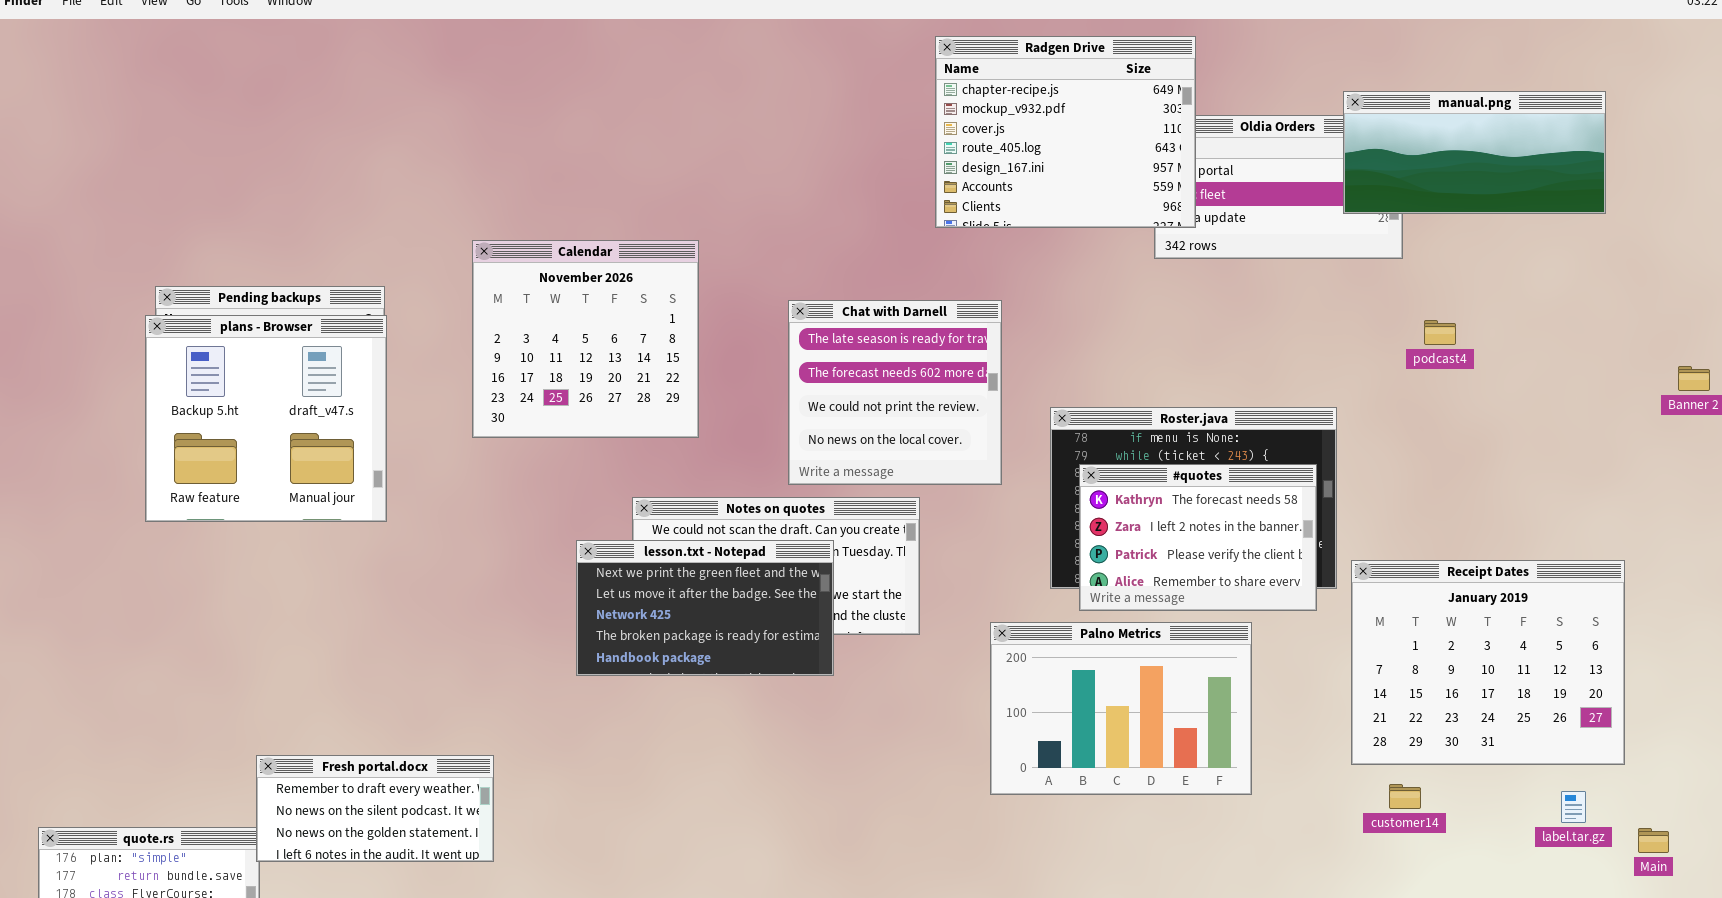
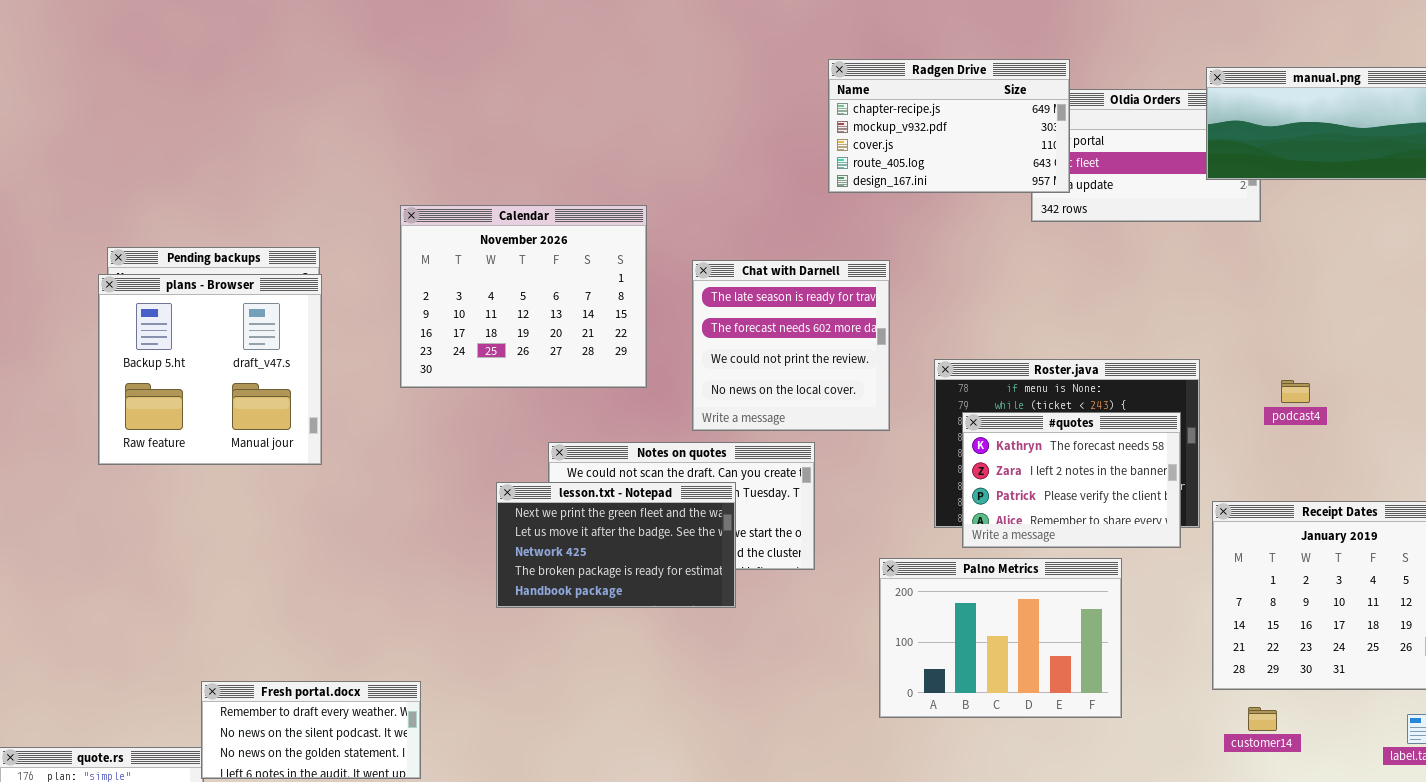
Radgen Drive: [935,36,1196,228] -> [828,59,1070,193], resized
Calendar: [472,240,699,438] -> [400,205,647,388], resized
podcast4: [1424,320,1456,345] -> [1281,380,1310,403], moved

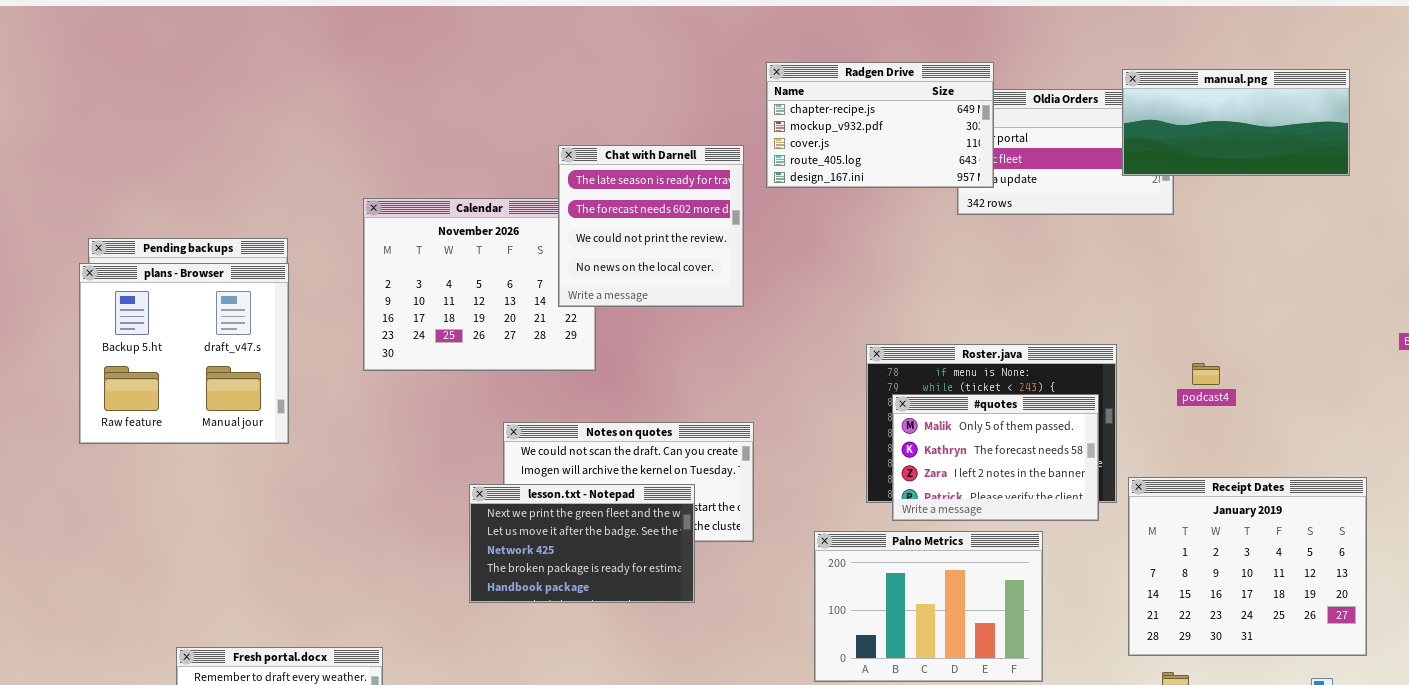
Chat with Darnell: [692,260,890,431] -> [558,145,744,307], moved
#quotes: [962,412,1181,548] -> [892,394,1099,521], scrolled up 1 row
lesson.txt - Notepad: [496,482,736,608] -> [469,484,695,603], moved

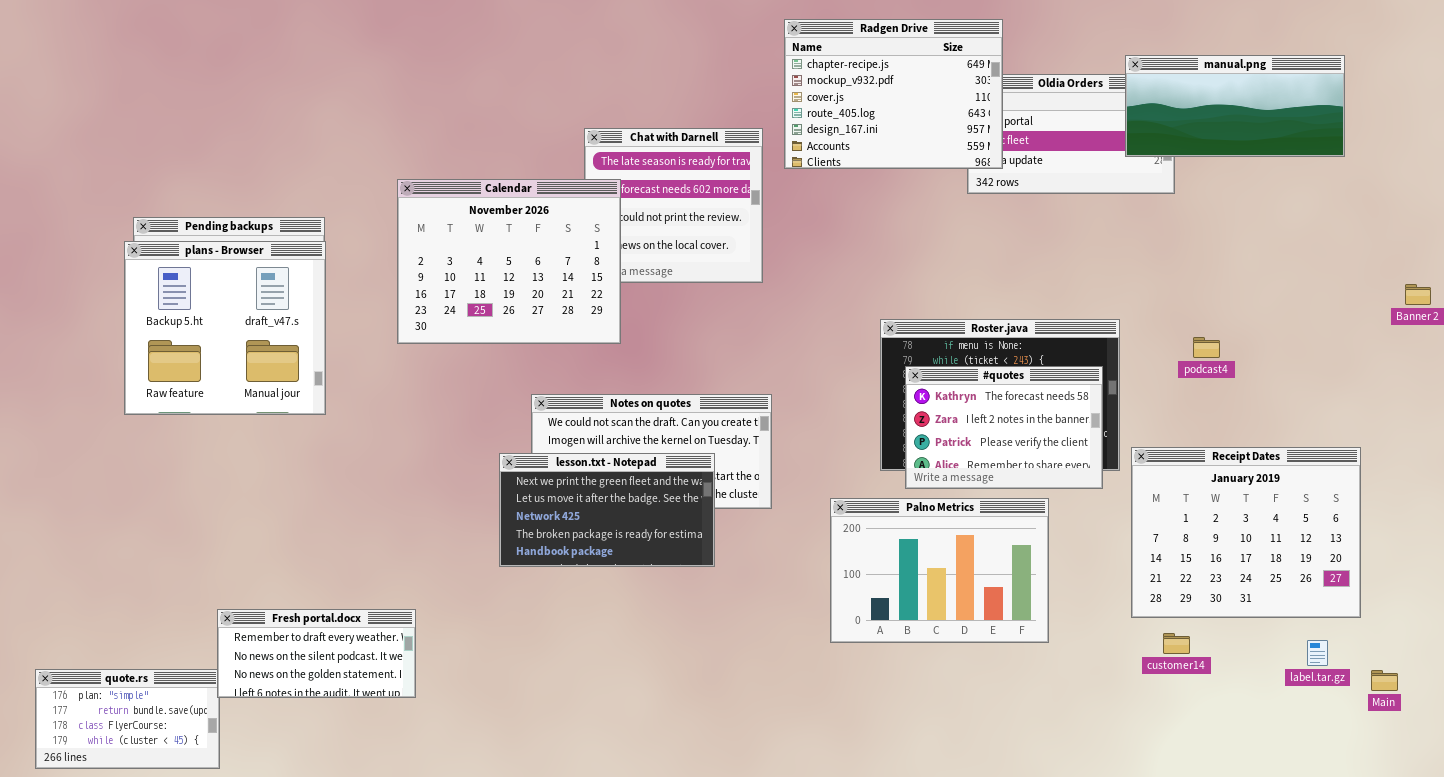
Radgen Drive: [766,62,994,188] -> [784,19,1003,169], resized
Calendar: [363,198,596,371] -> [397,179,621,344], raised
#quotes: [892,394,1099,521] -> [905,366,1103,489], scrolled down 1 row

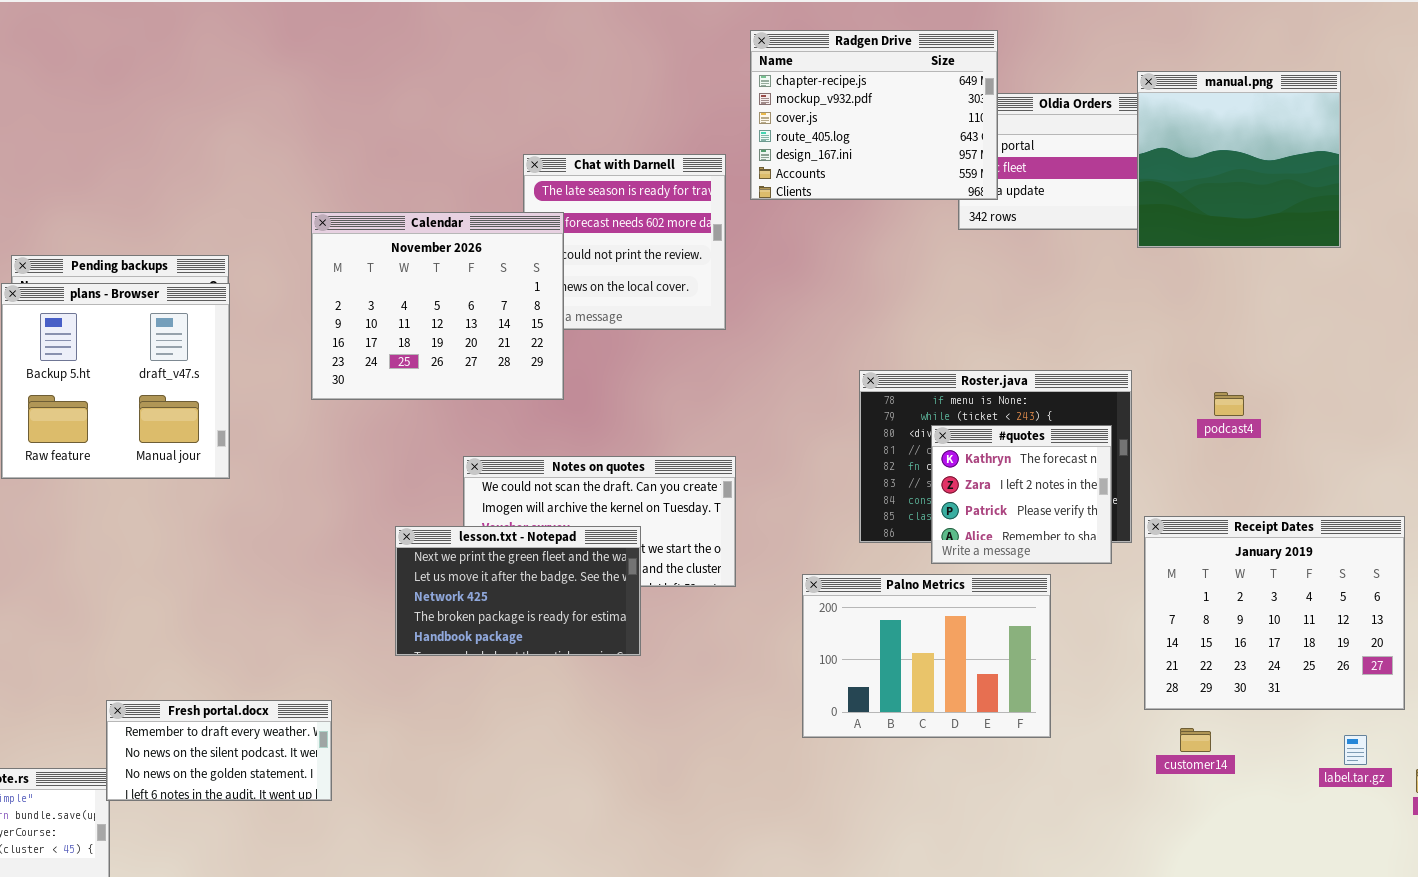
manual.png: [1125,55,1345,157] -> [1137,71,1341,248], resized
#quotes: [905,366,1103,489] -> [931,425,1112,564], resized
lesson.txt - Notepad: [499,453,715,567] -> [395,526,641,656], moved

